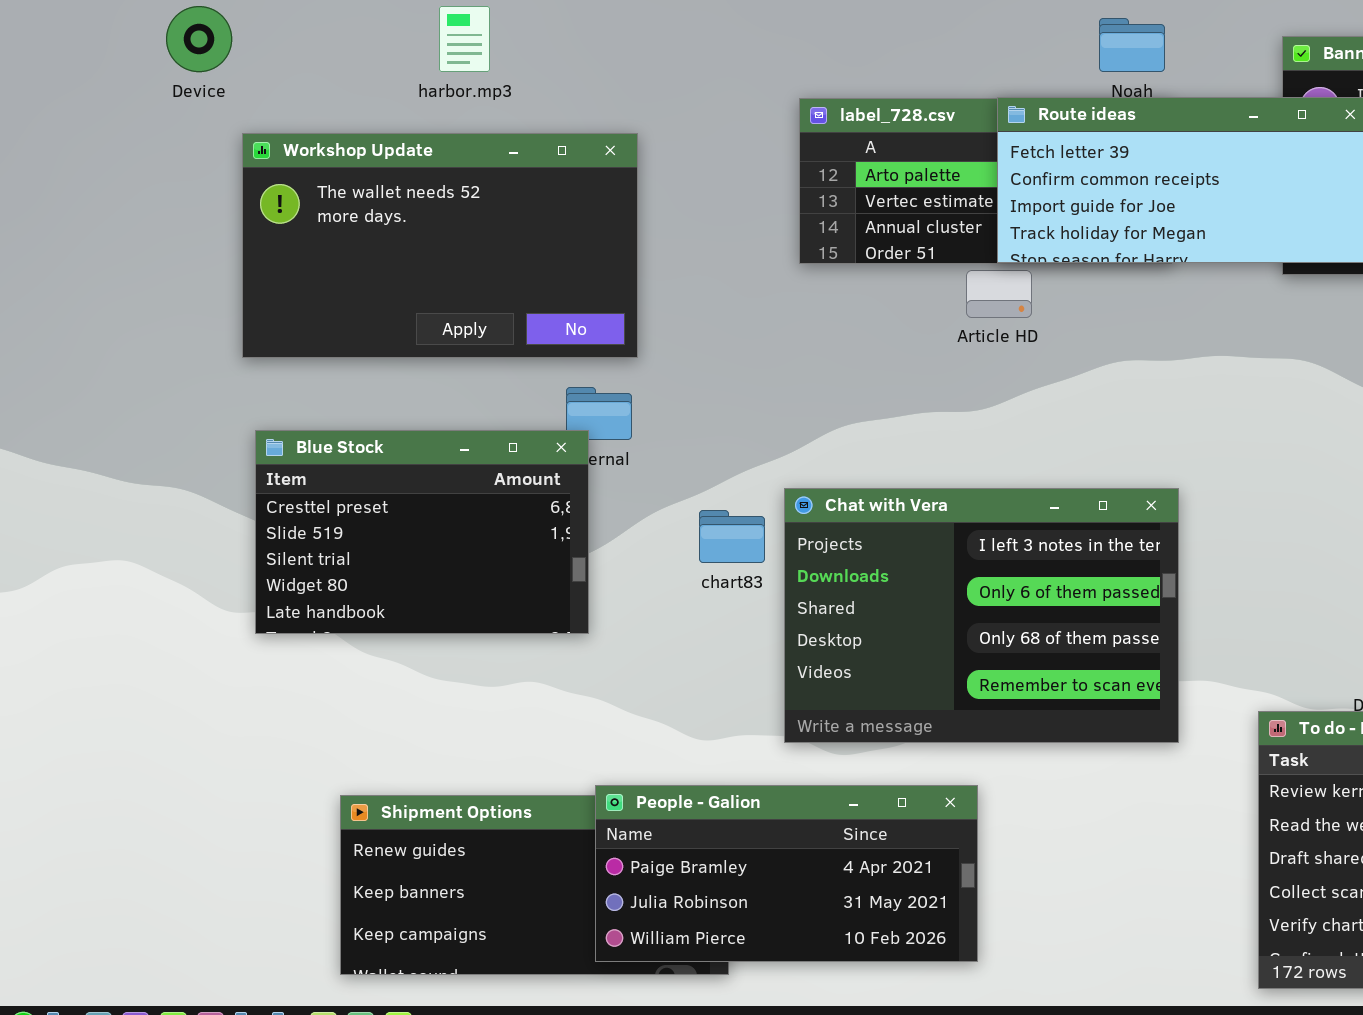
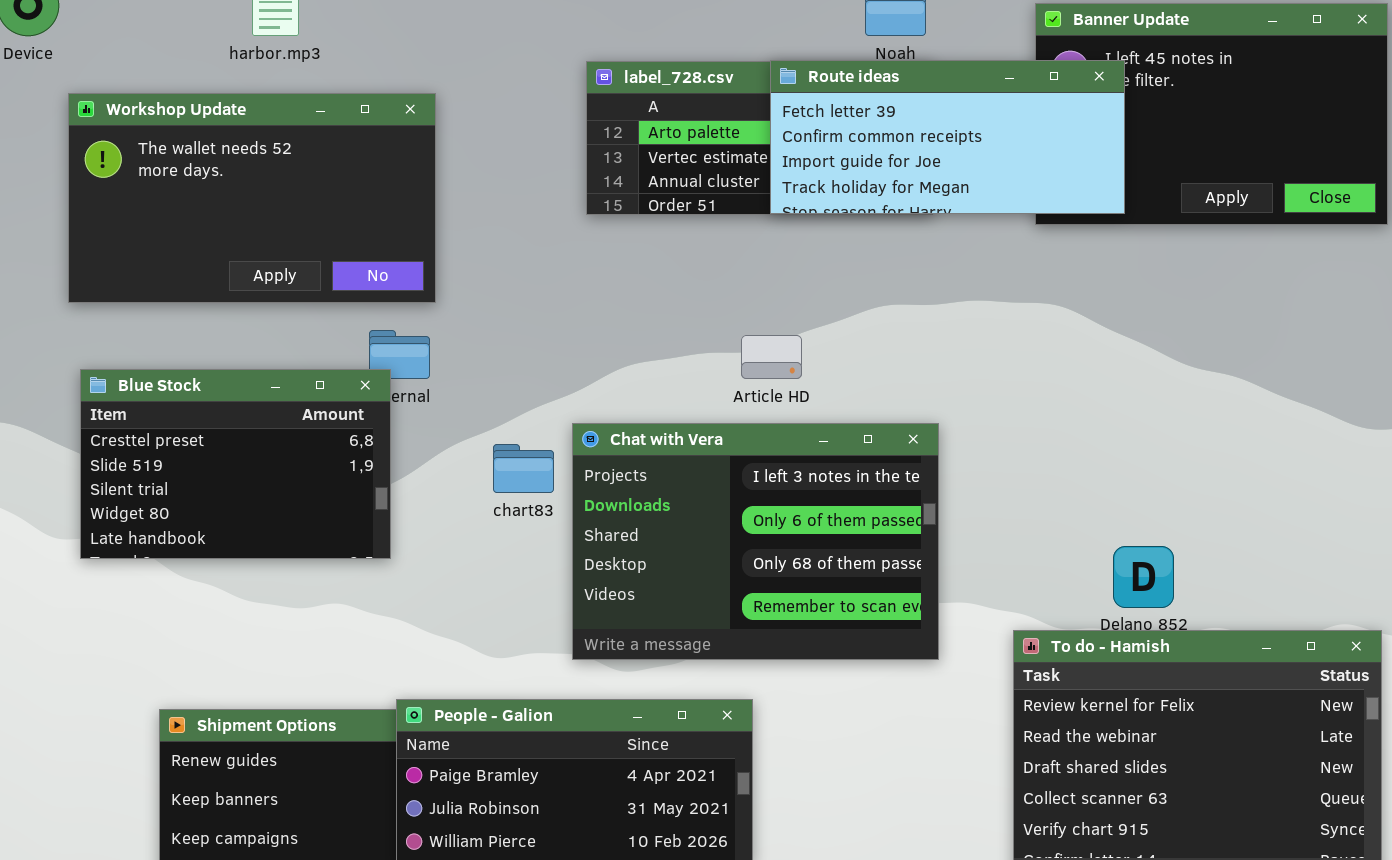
Article HD: [966,270,1032,318] -> [741,335,802,379], moved

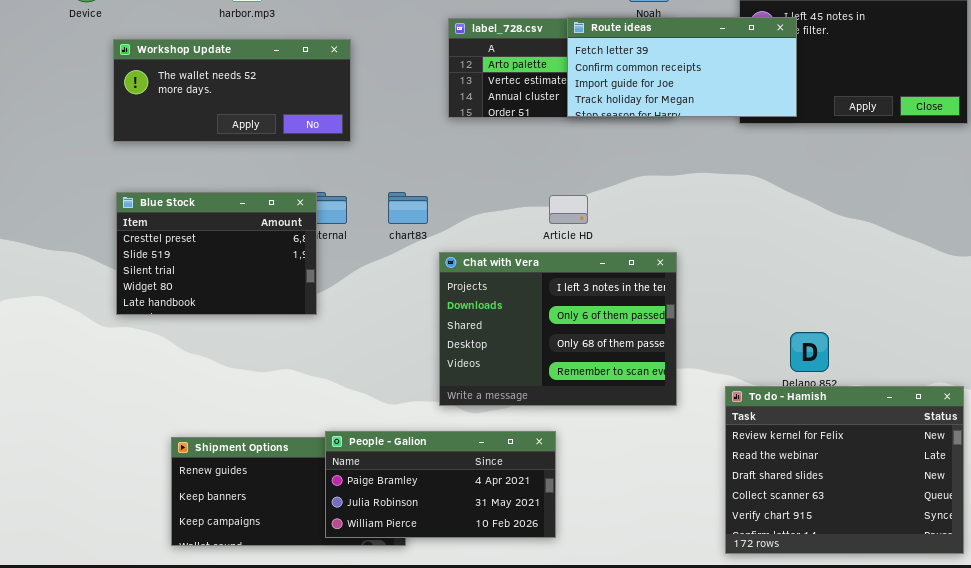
Workshop Update: [68,93,436,303] -> [113,39,351,142], resized
Blue Stock: [80,369,391,559] -> [116,192,317,315], moved
chart83: [493,444,554,493] -> [388,192,428,224], moved

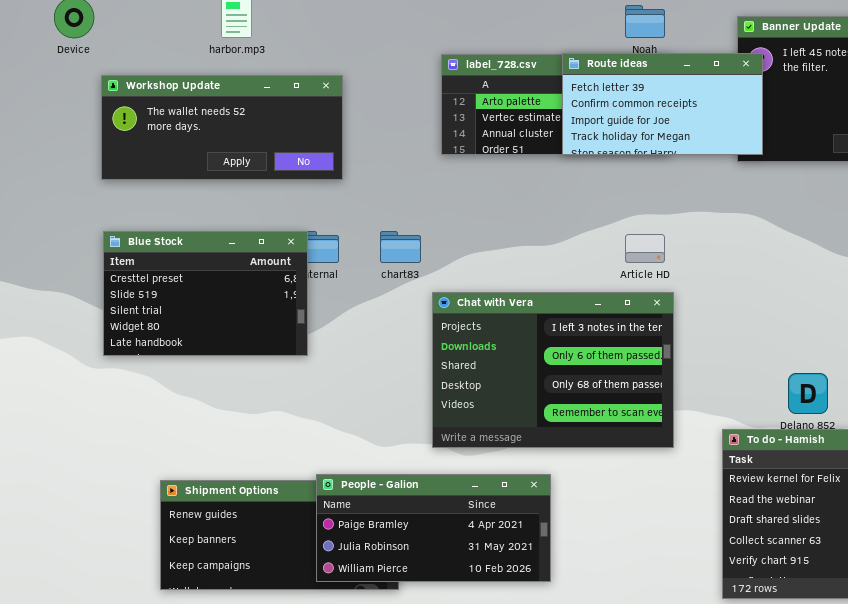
Route ideas: [567,17,797,117] -> [562,53,763,155], resized
Article HD: [549,195,588,224] -> [625,234,665,263], moved

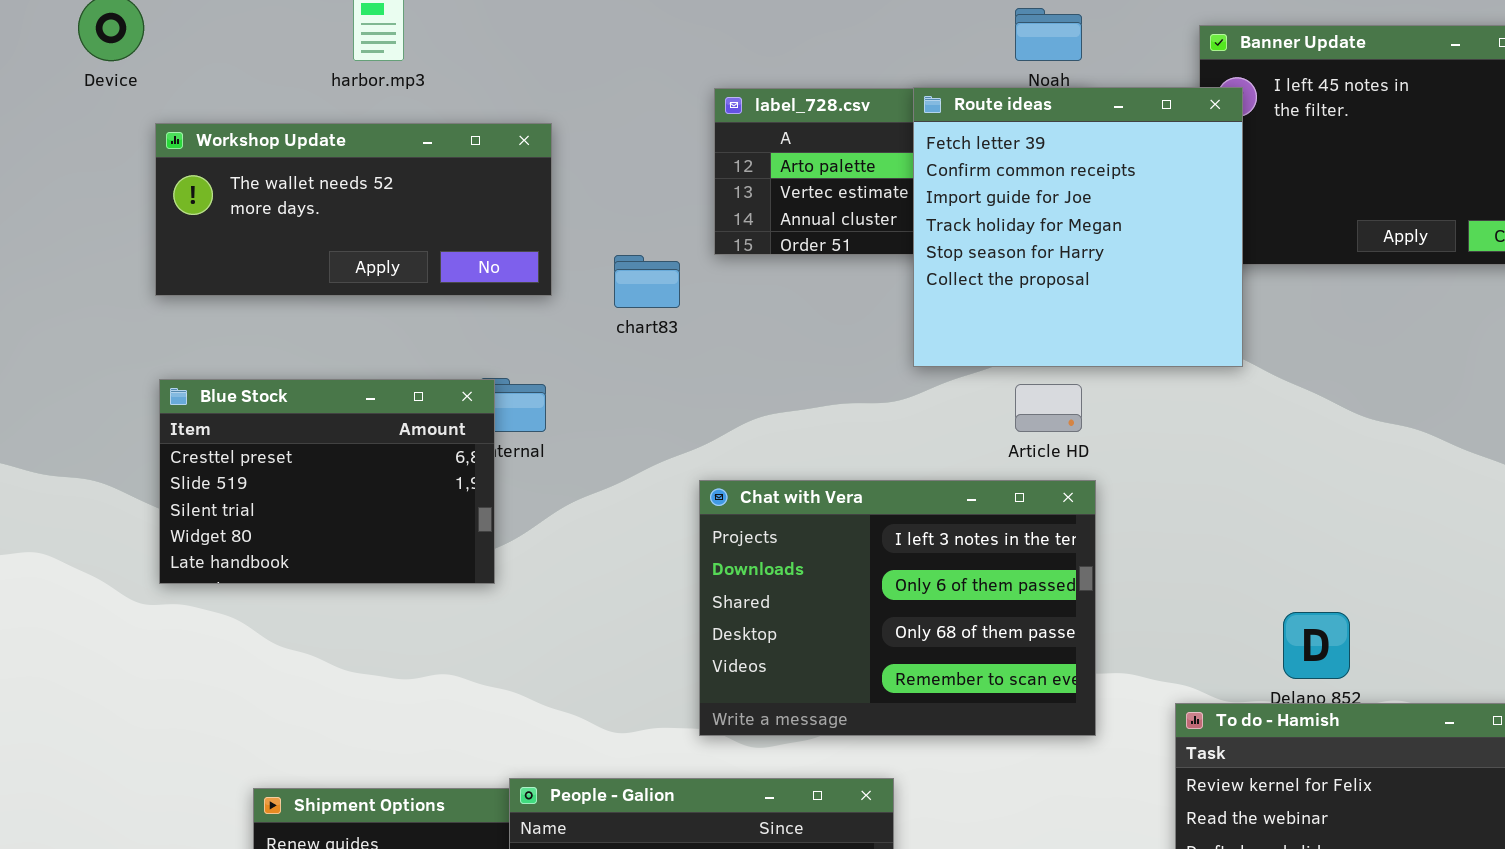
Route ideas: [562,53,763,155] -> [913,87,1243,367], resized
chart83: [380,231,421,263] -> [614,255,680,308], moved

